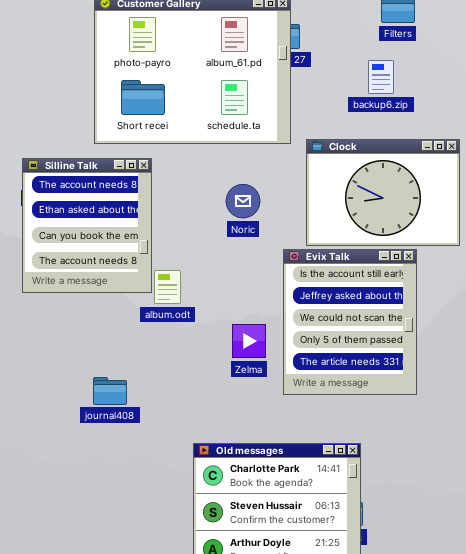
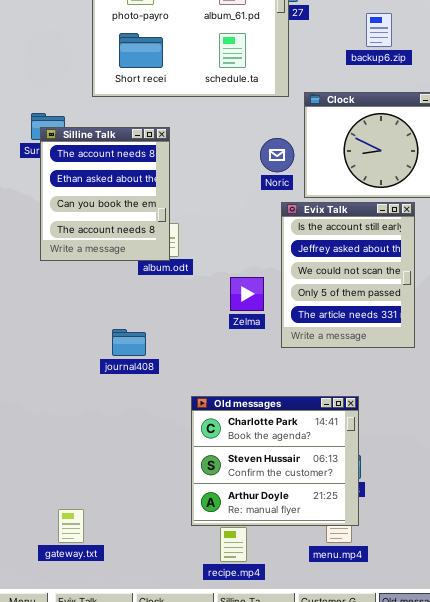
Silline Talk: [22,158,152,293] -> [40,127,170,261], moved
Noric: [226,184,260,218] -> [260,138,294,172], moved
journal408: [93,377,127,405] -> [112,329,146,356], moved

